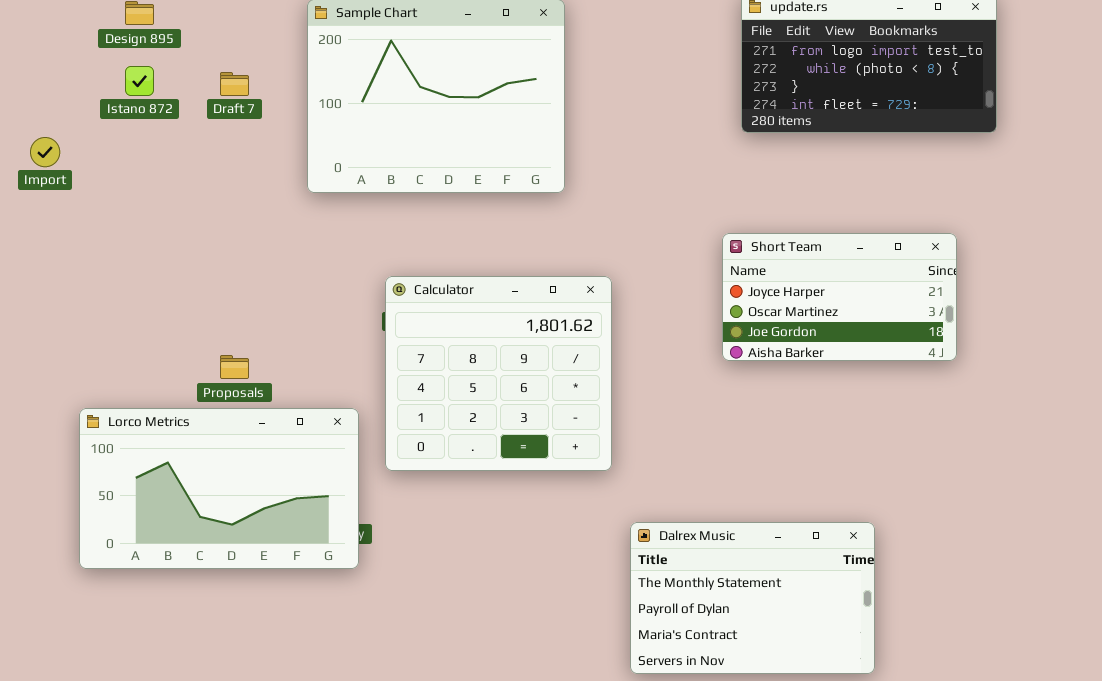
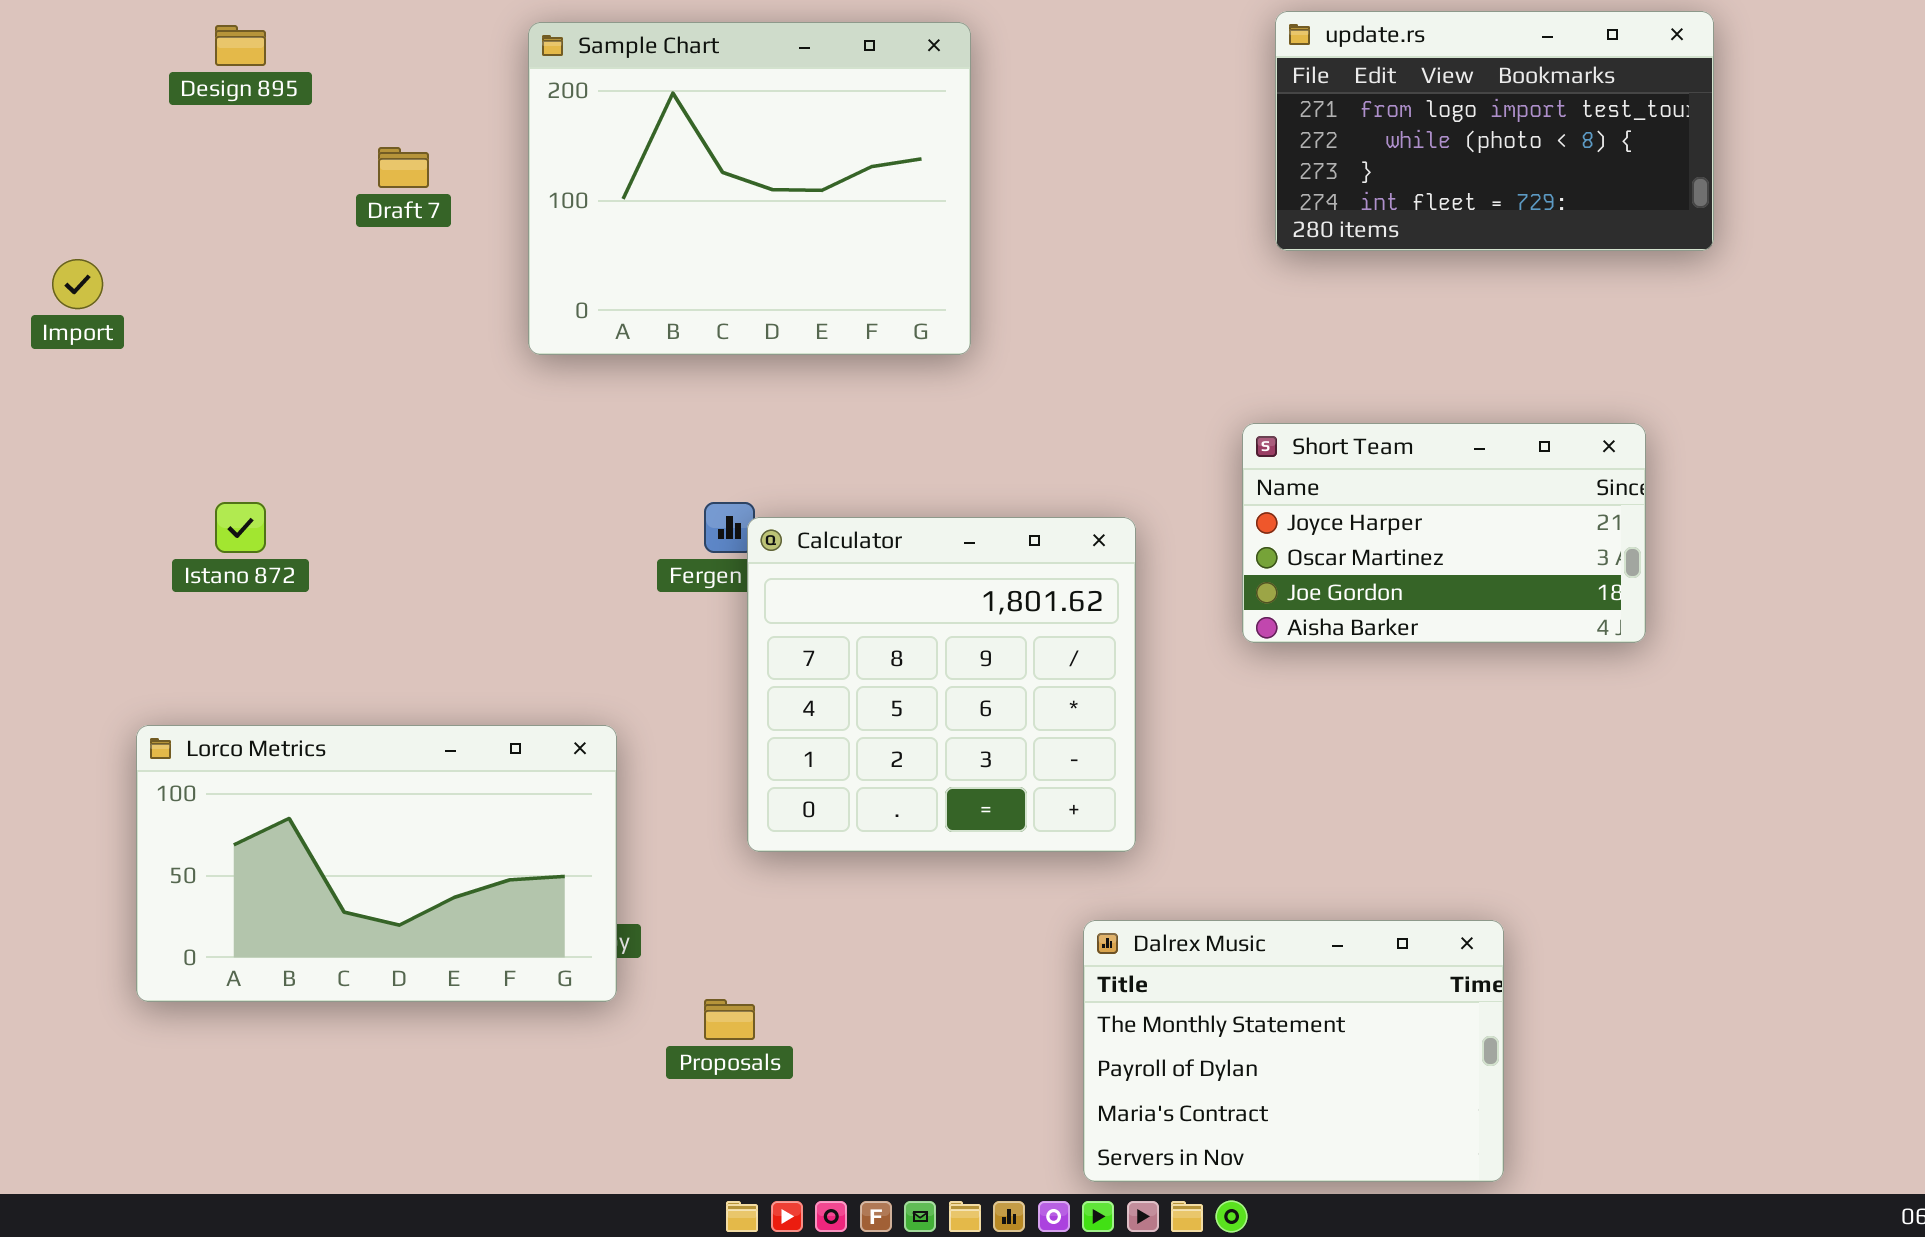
Istano 872: [125,66,154,96] -> [215,502,266,553], moved
Calculator: [385,276,612,471] -> [747,517,1136,852], moved
Proposals: [220,355,249,379] -> [704,999,755,1040], moved

